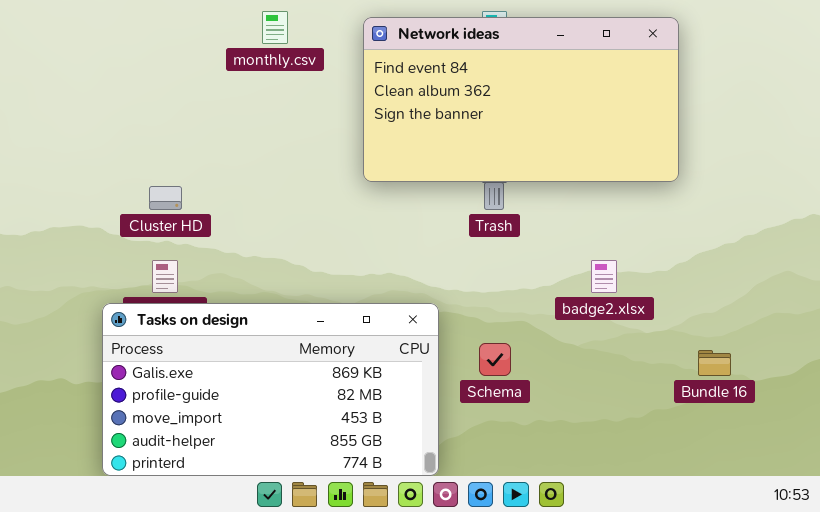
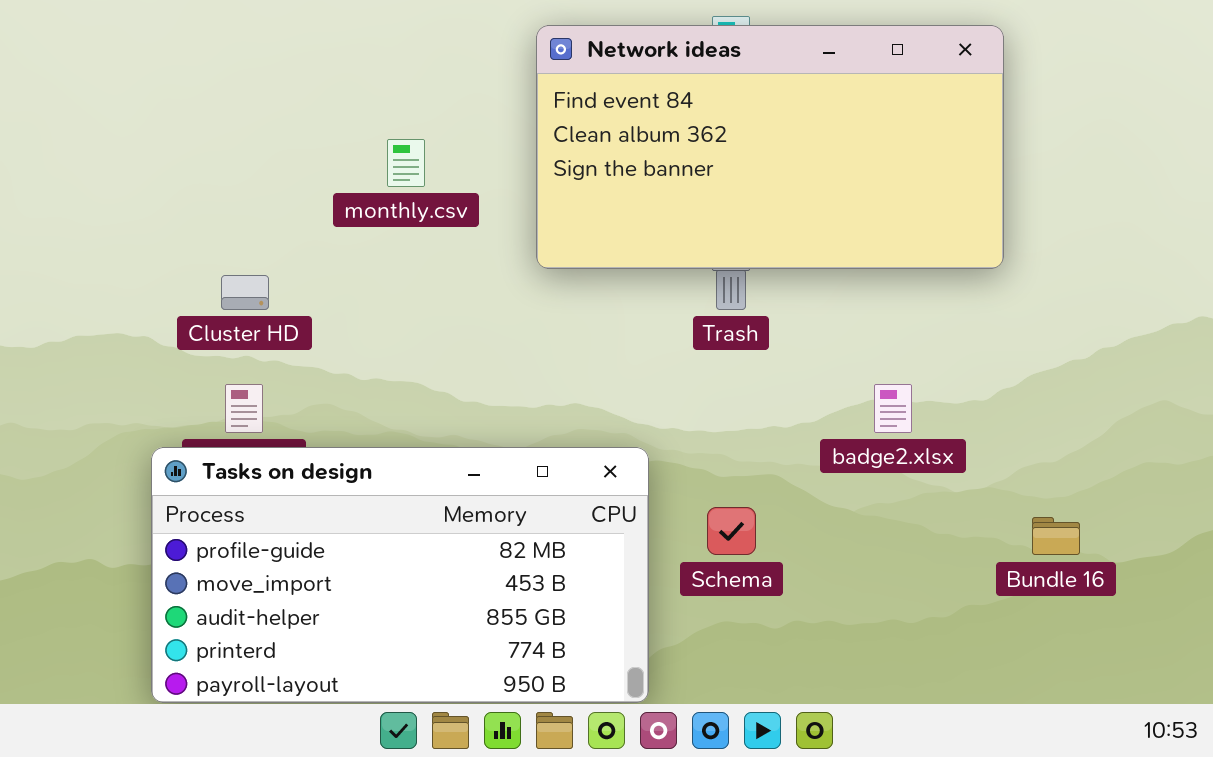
monthly.csv: [262,11,288,44] -> [387,139,425,187], moved
Tasks on design: [102,303,439,476] -> [151,447,649,703], scrolled down 1 row

